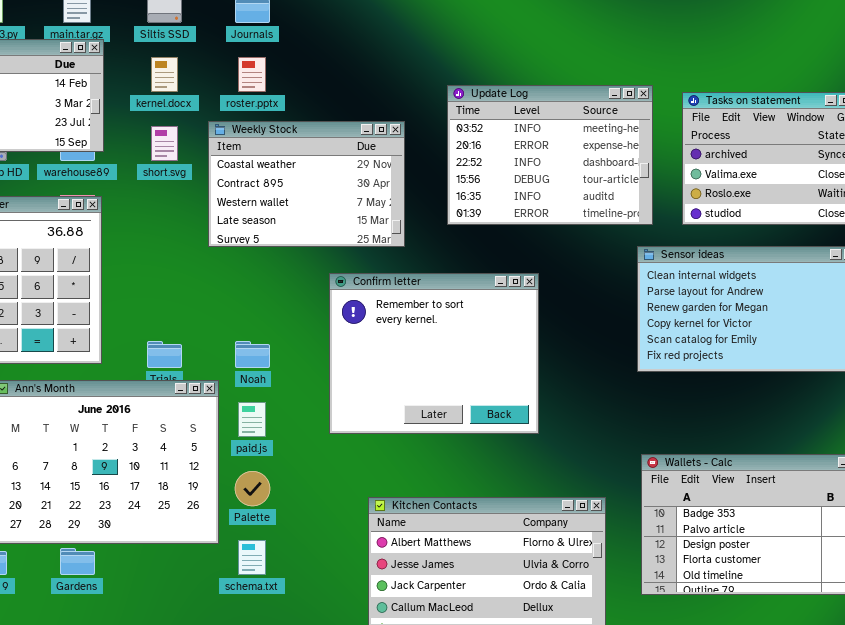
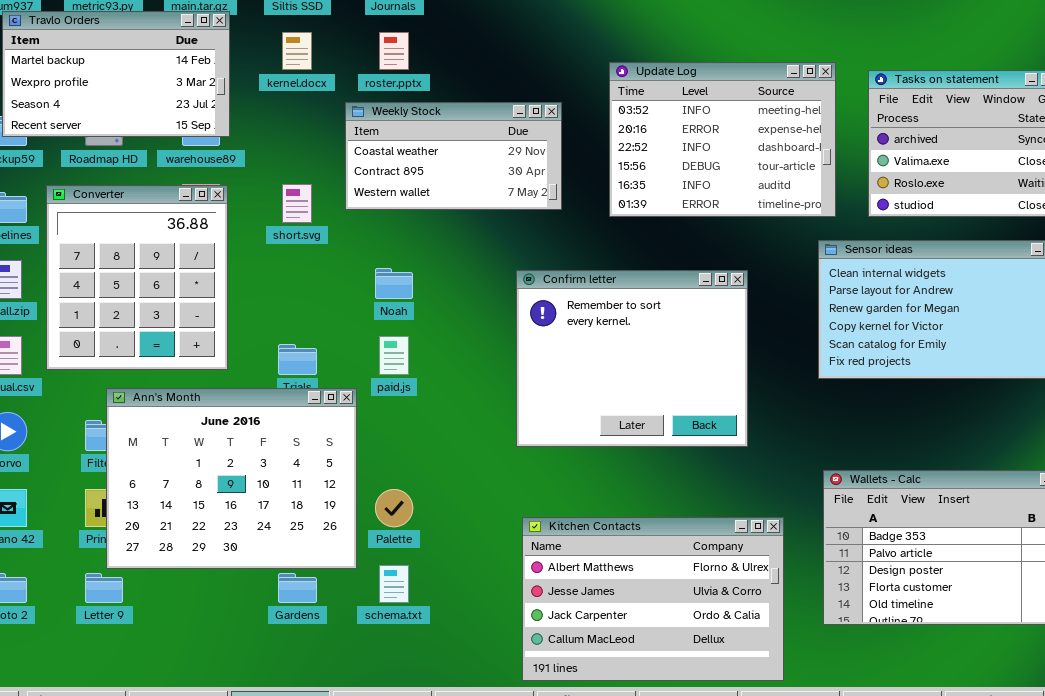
Weekly Stock: [208,121,405,247] -> [345,102,562,210], resized
short.svg: [151,126,178,161] -> [282,184,312,223], moved
Confirm letter: [329,273,539,434] -> [516,270,748,447], moved
Noah: [235,341,270,368] -> [375,268,413,299], moved
paid.js: [238,402,266,437] -> [379,336,409,375], moved
Gardens: [60,548,95,575] -> [278,573,317,603], moved

